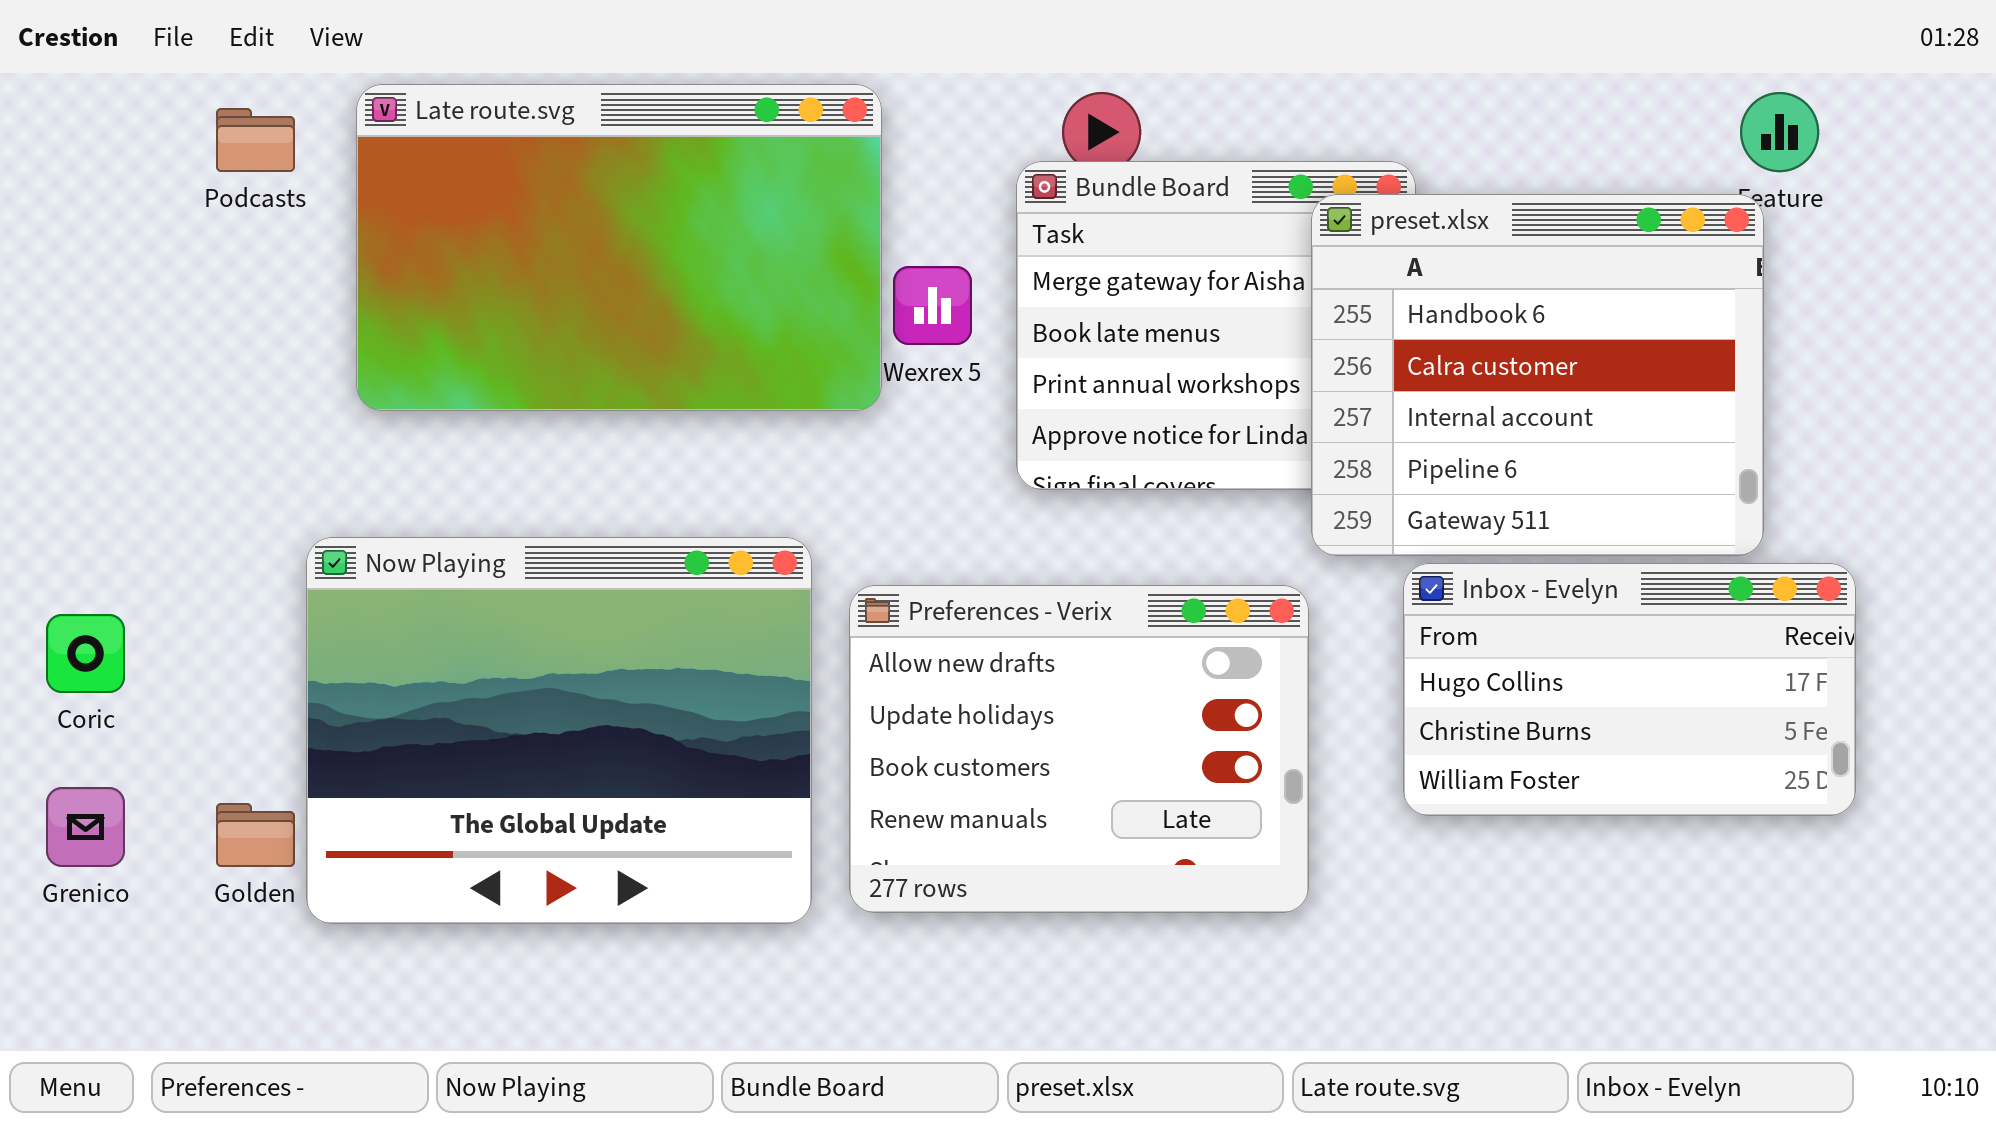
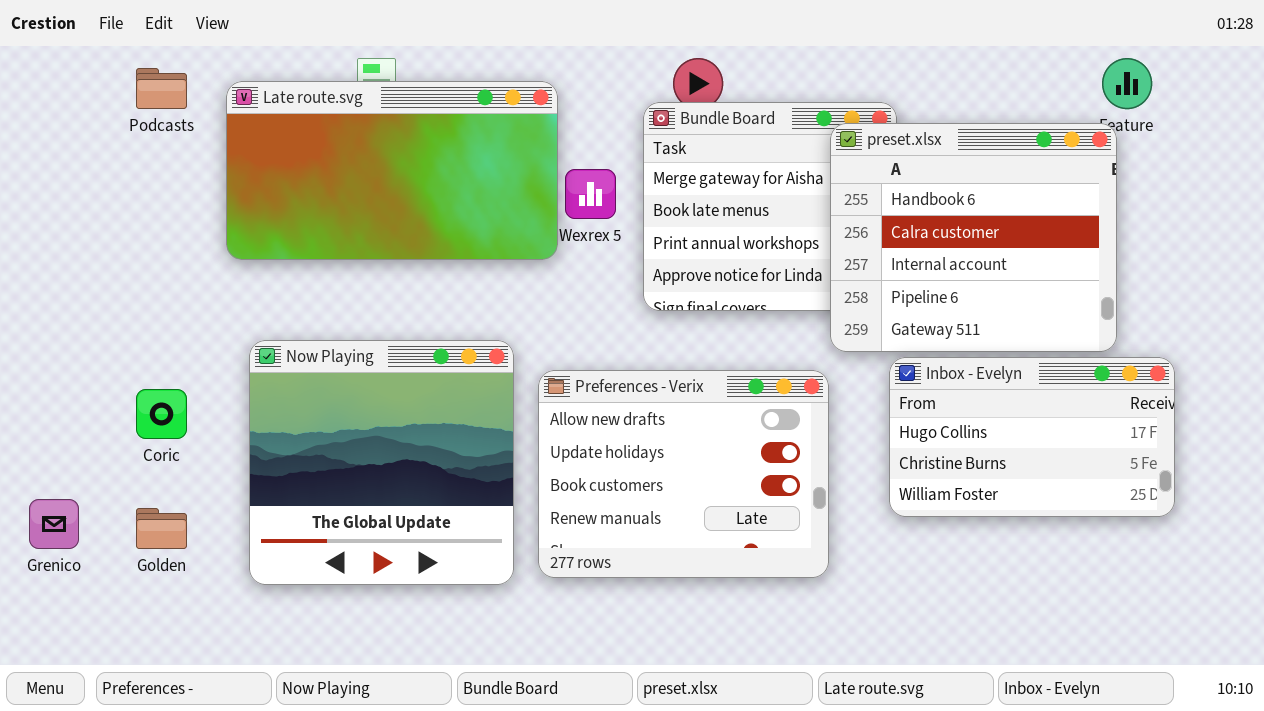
Late route.svg: [356,84,882,411] -> [226,81,558,260], resized
Now Playing: [306,537,812,924] -> [249,340,514,585], resized
Coric: [46,614,125,693] -> [136,389,187,439], moved

